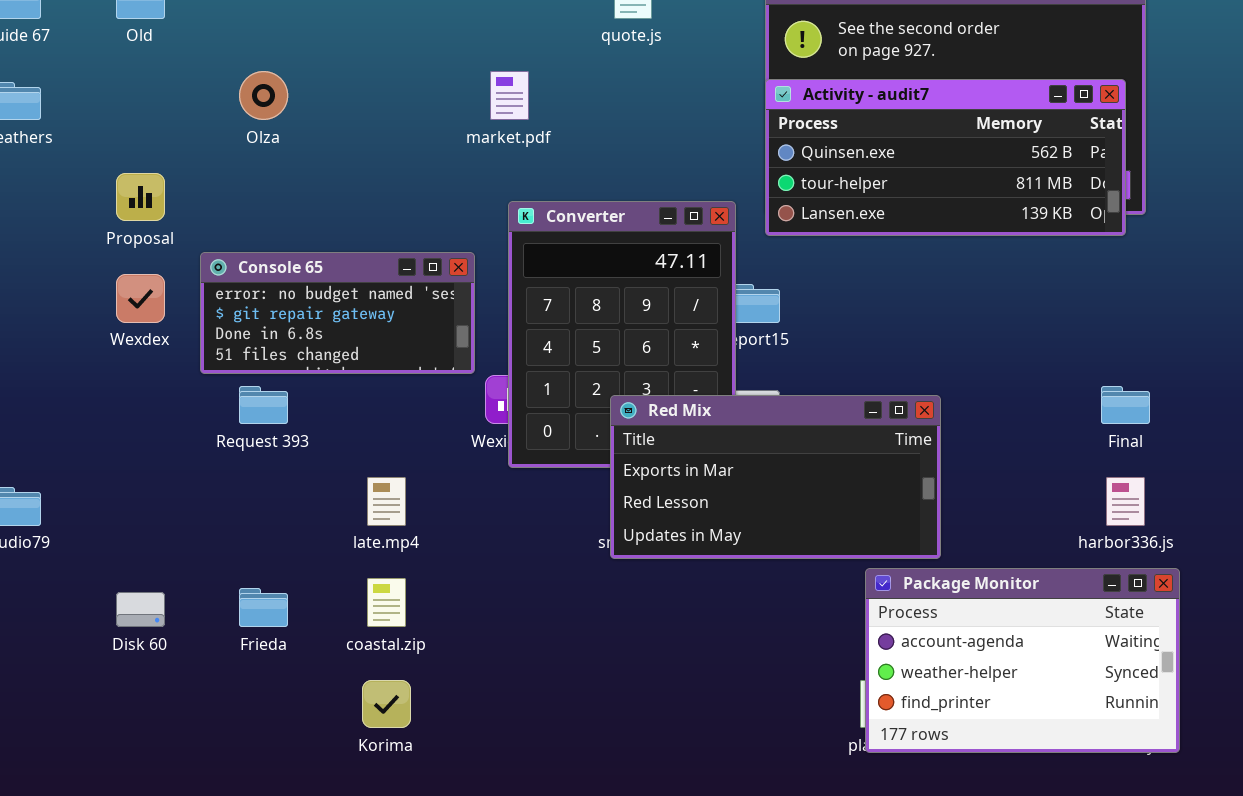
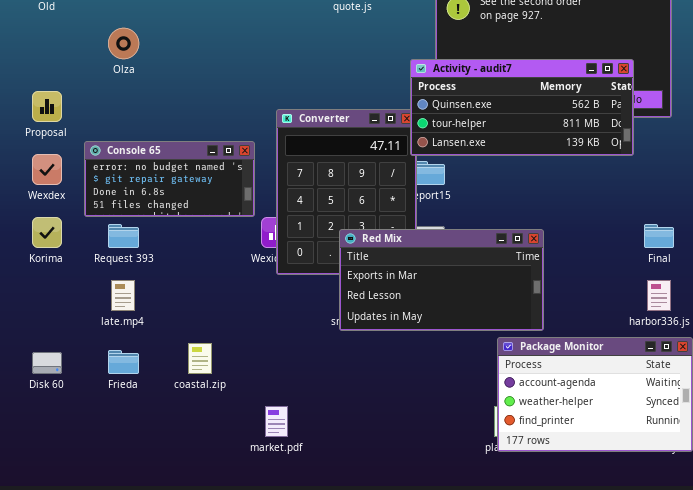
market.pdf: [490,71,529,120] -> [265,406,288,437], moved
Activity - audit7: [765,79,1126,236] -> [410,59,634,156], moved
late.mp4: [367,477,406,526] -> [111,280,135,311], moved
Korima: [362,680,411,728] -> [32,217,62,248], moved

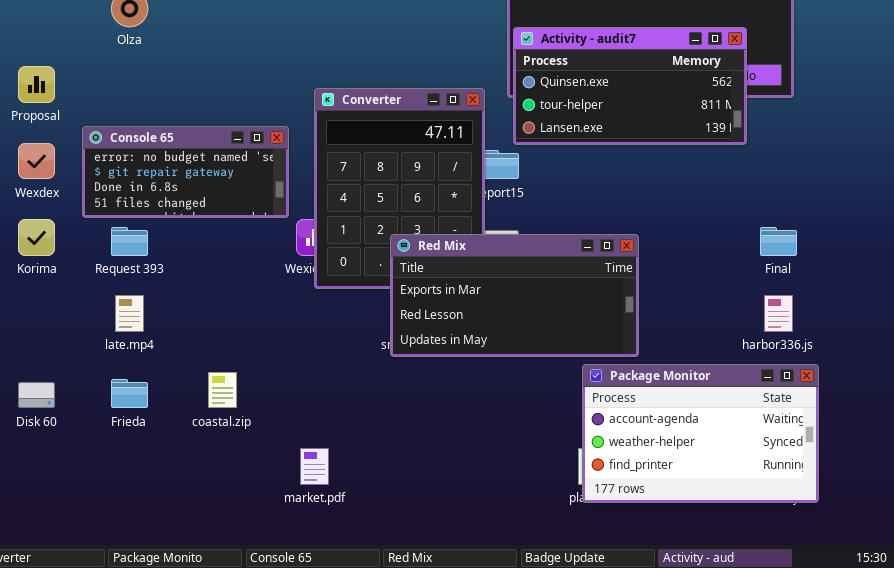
Activity - audit7: [410,59,634,156] -> [513,27,747,145], resized

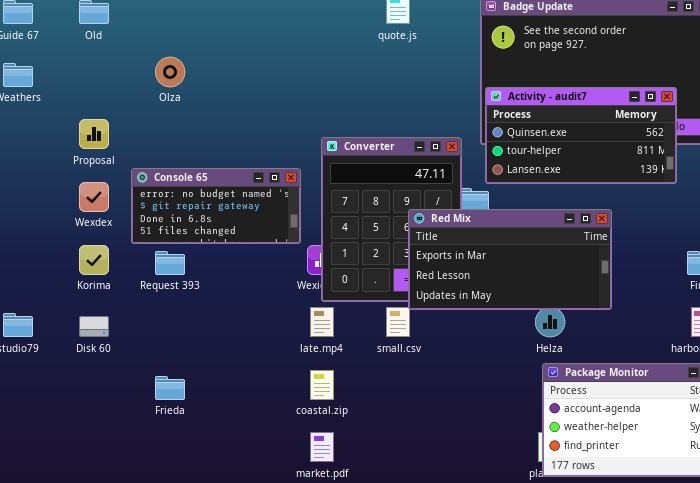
Red Mix: [390,234,639,357] -> [408,209,612,310], moved
late.mp4: [115,295,144,332] -> [310,307,334,337], moved
coastal.zip: [208,372,237,408] -> [310,370,334,400], moved
Disk 60: [18,382,55,408] -> [79,316,109,337], moved

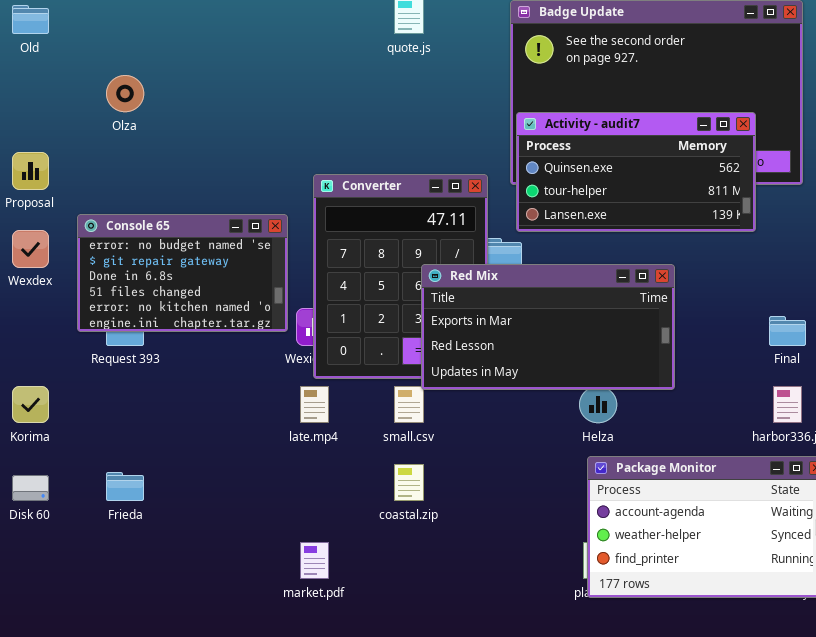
Console 65: [131,168,301,244] -> [77,214,288,332], resized
Korima: [79,245,109,275] -> [12,386,49,423], moved
Disk 60: [79,316,109,337] -> [12,475,49,501], moved
coastal.zip: [310,370,334,400] -> [394,464,424,501], moved

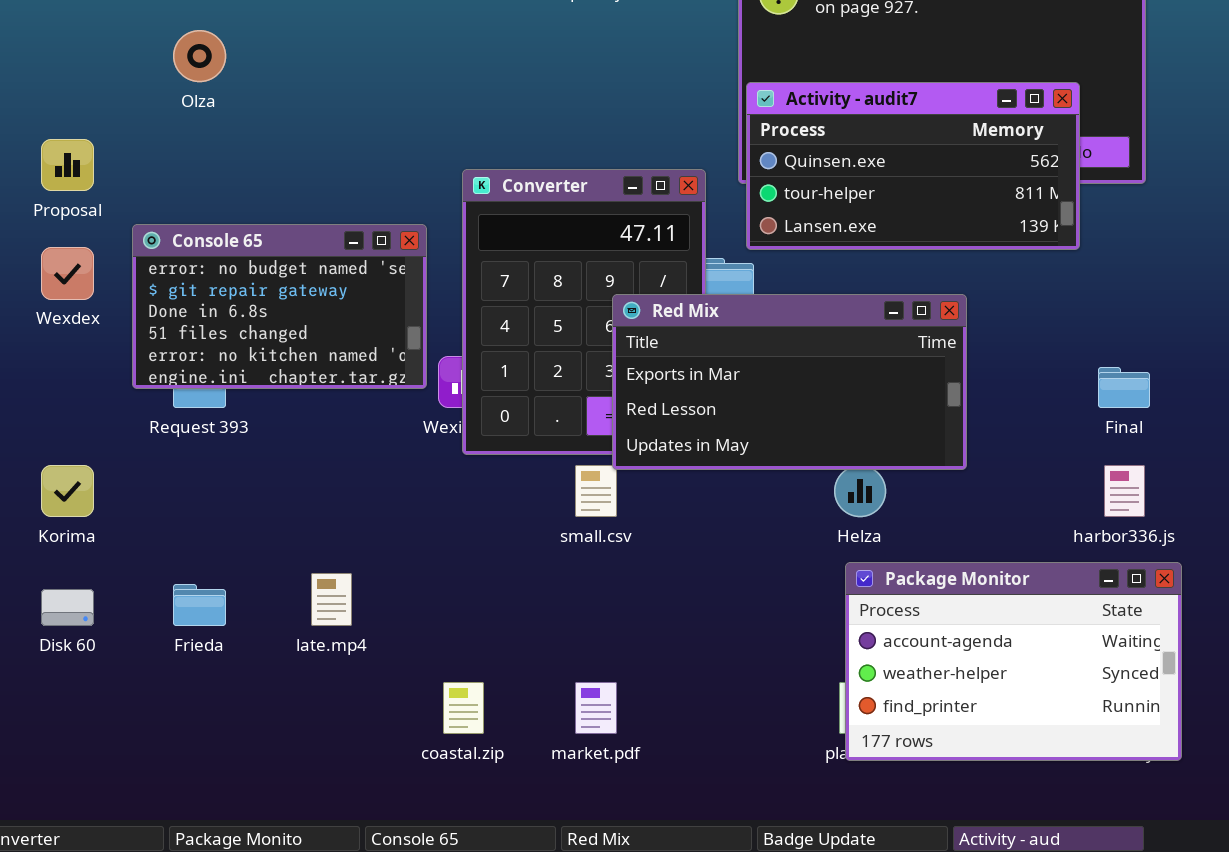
late.mp4: [300,386,329,423] -> [311,573,352,626], moved
coastal.zip: [394,464,424,501] -> [443,682,484,734], moved
market.pdf: [300,542,329,579] -> [575,682,617,734], moved

